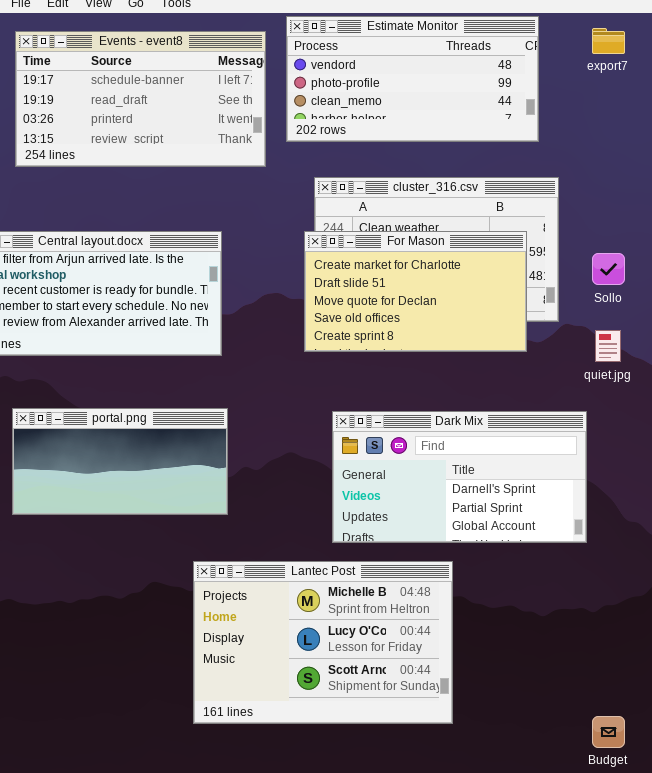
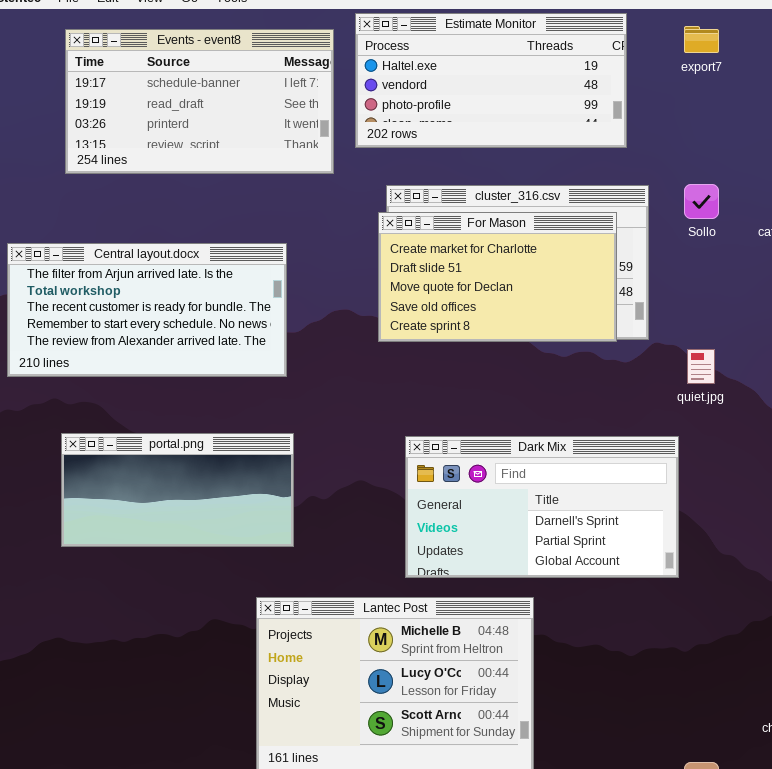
Estimate Monitor: [286,16,539,142] -> [355,13,627,148], scrolled up 1 row
For Mason: [304,231,527,352] -> [378,212,617,342], moved
Sollo: [592,253,625,285] -> [684,184,719,219], moved

